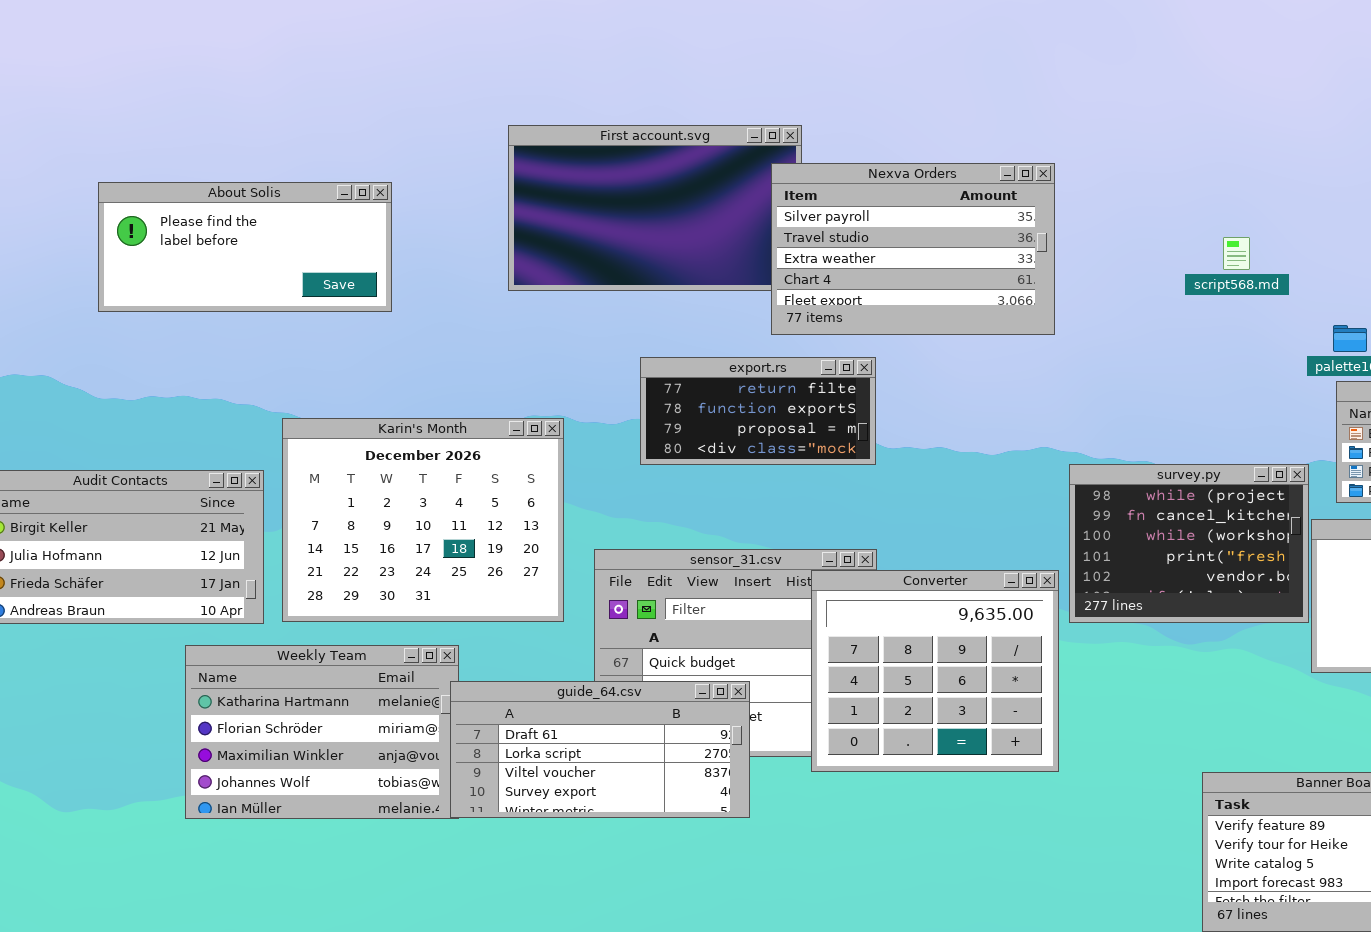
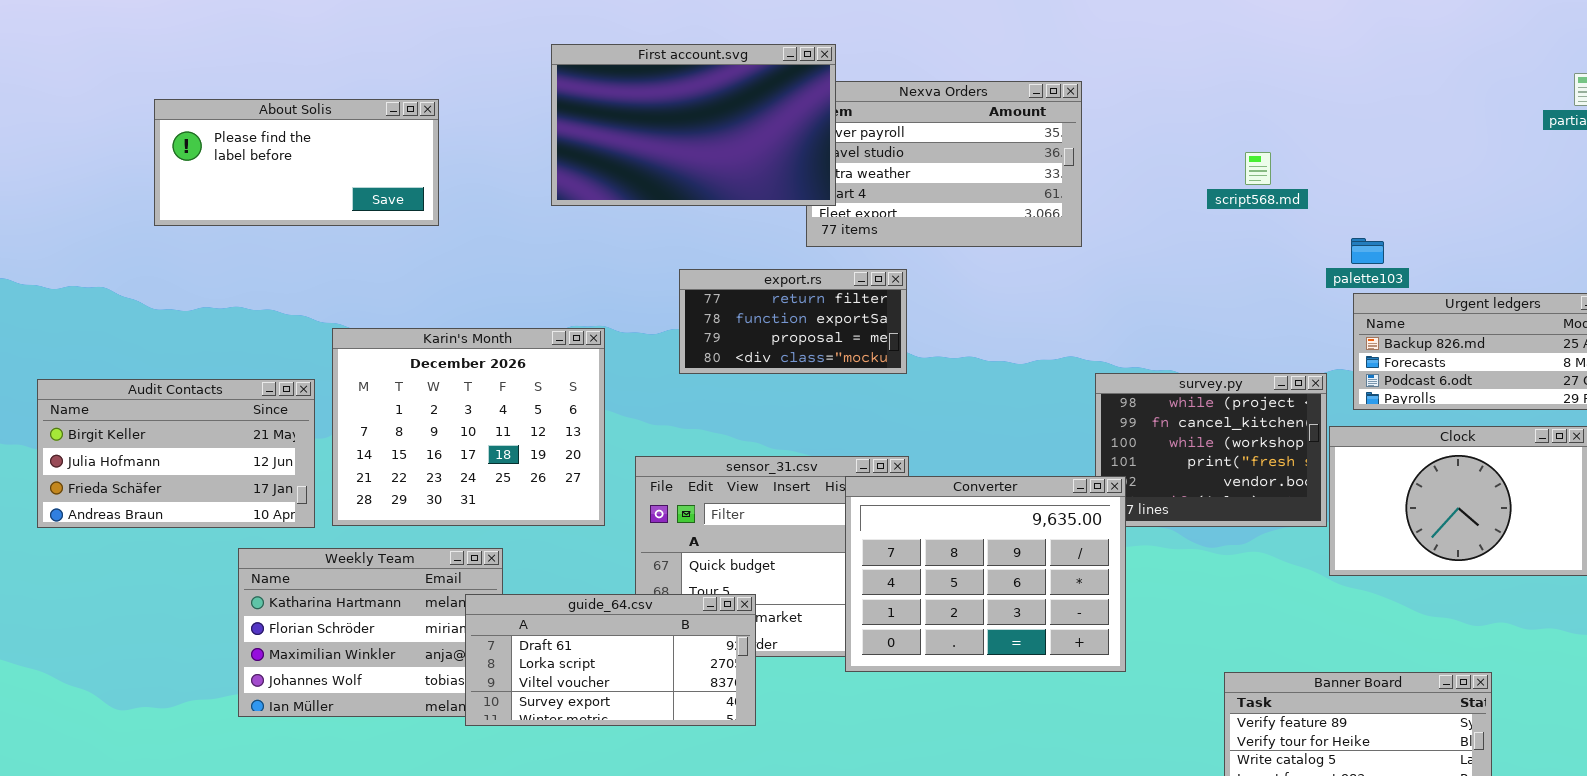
First account.svg: [508,125,802,291] -> [551,44,836,206], raised
Converter: [811,570,1059,772] -> [845,476,1126,672], resized
guide_64.csv: [450,681,750,818] -> [465,594,756,726], moved

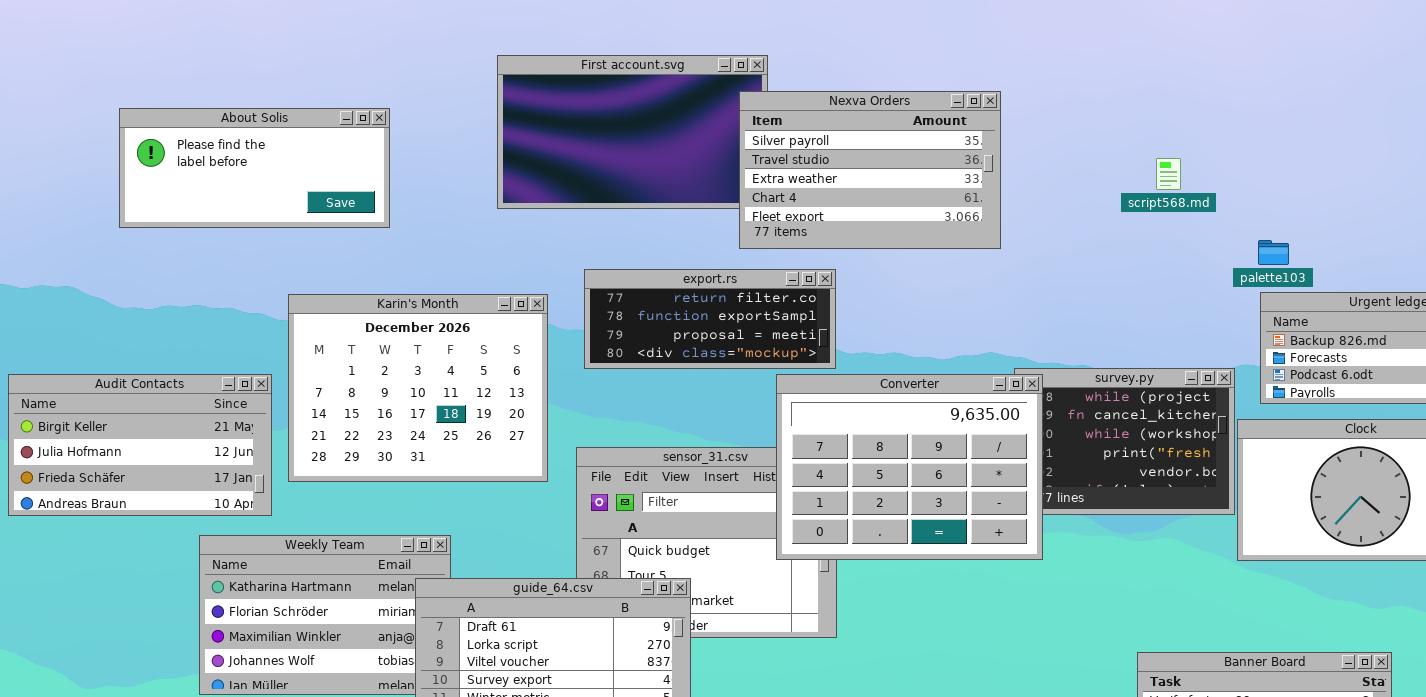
Nexva Orders: [806,81,1082,247] -> [739,91,1001,249], raised
export.rs: [679,269,907,374] -> [584,269,836,369], resized
Karin's Month: [332,328,605,526] -> [288,294,548,482], moved
Converter: [845,476,1126,672] -> [776,374,1043,560], moved

